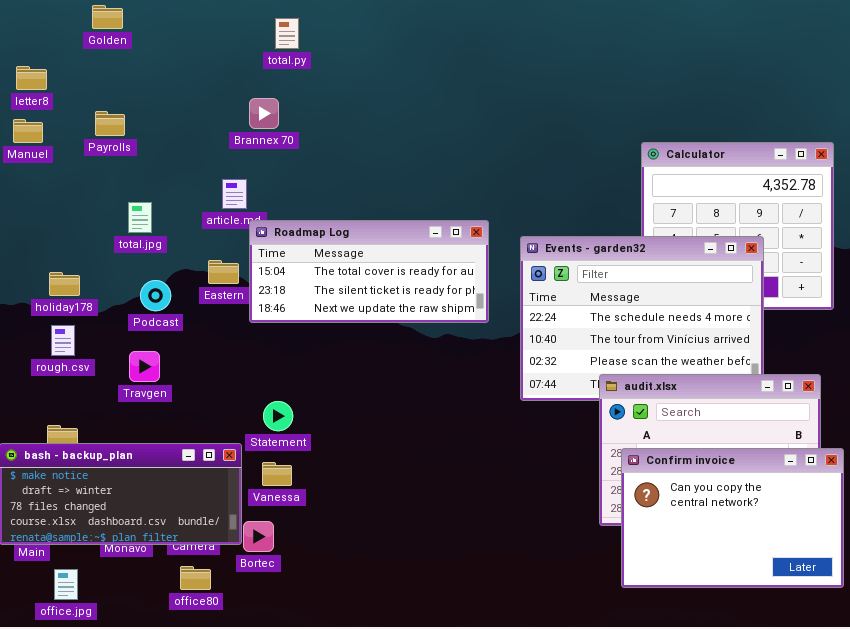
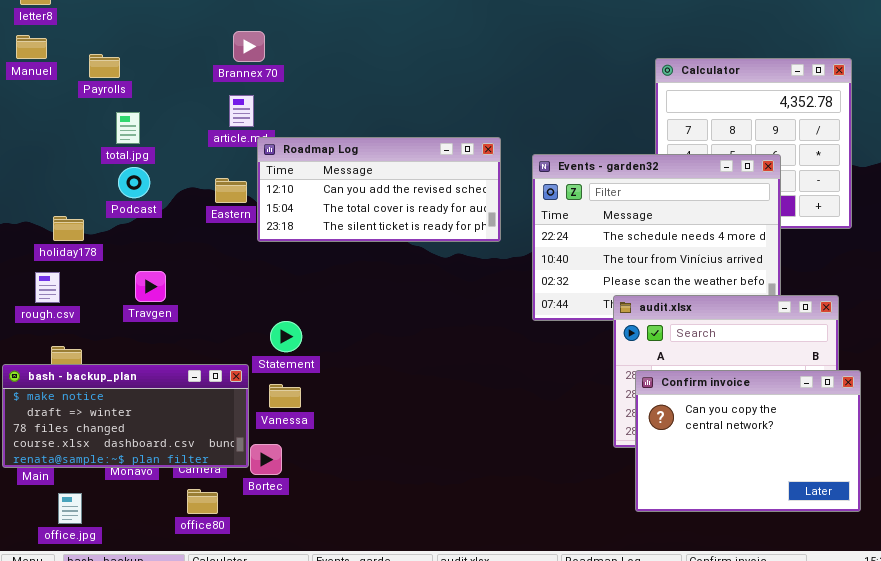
Brannex 70: [249,98,279,129] -> [233,31,265,62], moved
Payrolls: [95,111,125,136] -> [89,54,120,78], moved
total.jpg: [128,202,152,233] -> [116,112,140,144], moved
Roadmap Log: [249,220,489,323] -> [257,137,501,242], scrolled up 1 row
holiday178: [49,272,80,296] -> [53,216,84,241], moved
Podcast: [140,280,171,311] -> [118,167,150,198], moved
rough.csv: [51,325,75,356] -> [35,272,60,303], moved

